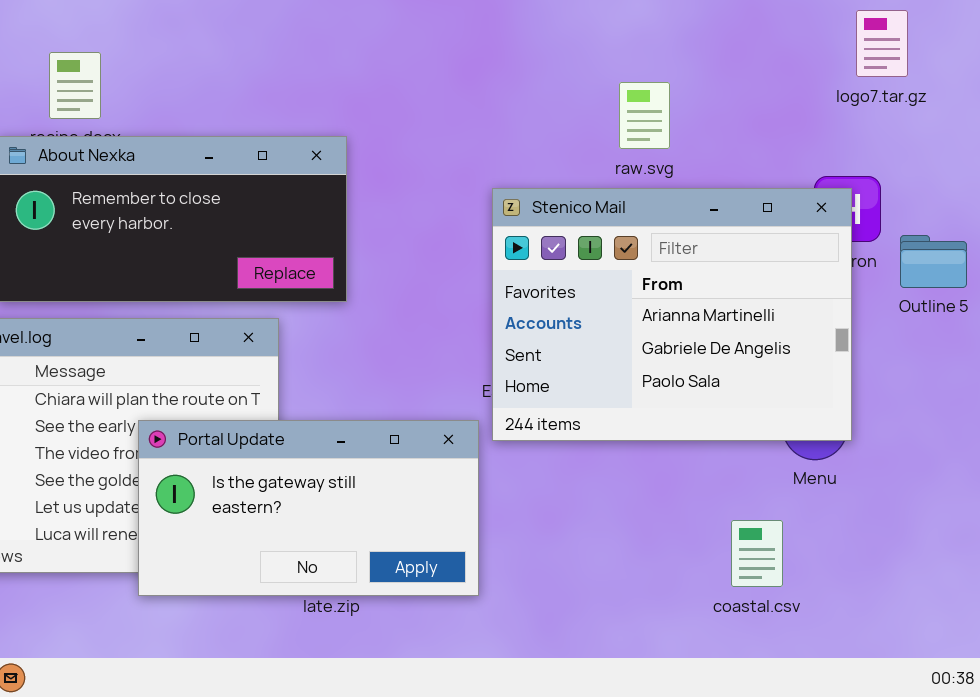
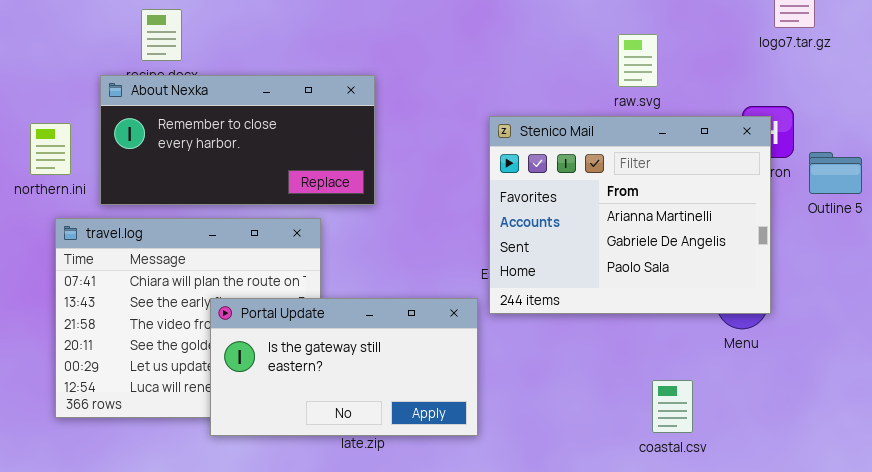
raw.svg: [619,82,670,149] -> [618,34,658,87], moved
coastal.csv: [731,520,783,587] -> [652,380,693,433], moved

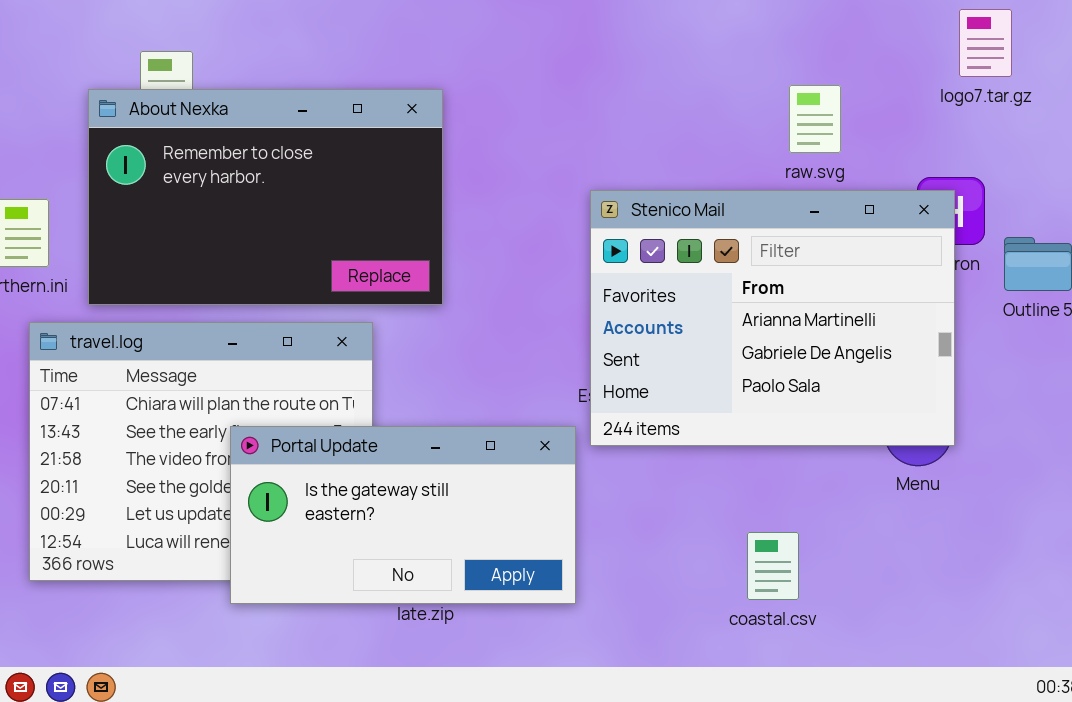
raw.svg: [618,34,658,87] -> [789,85,841,153], moved
About Nexka: [100,75,375,205] -> [88,89,443,305], resized
coastal.csv: [652,380,693,433] -> [747,532,799,600], moved

